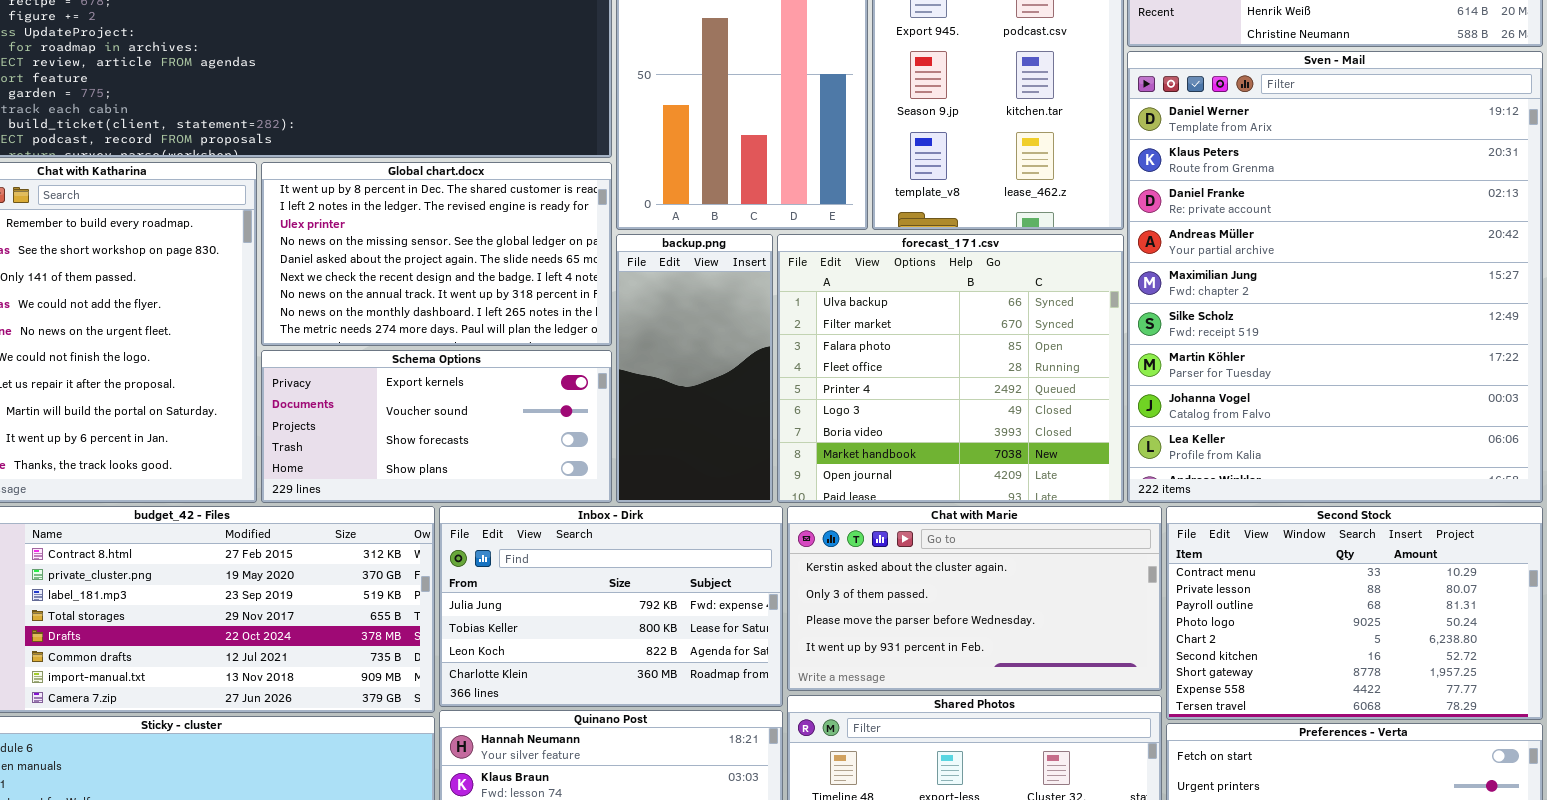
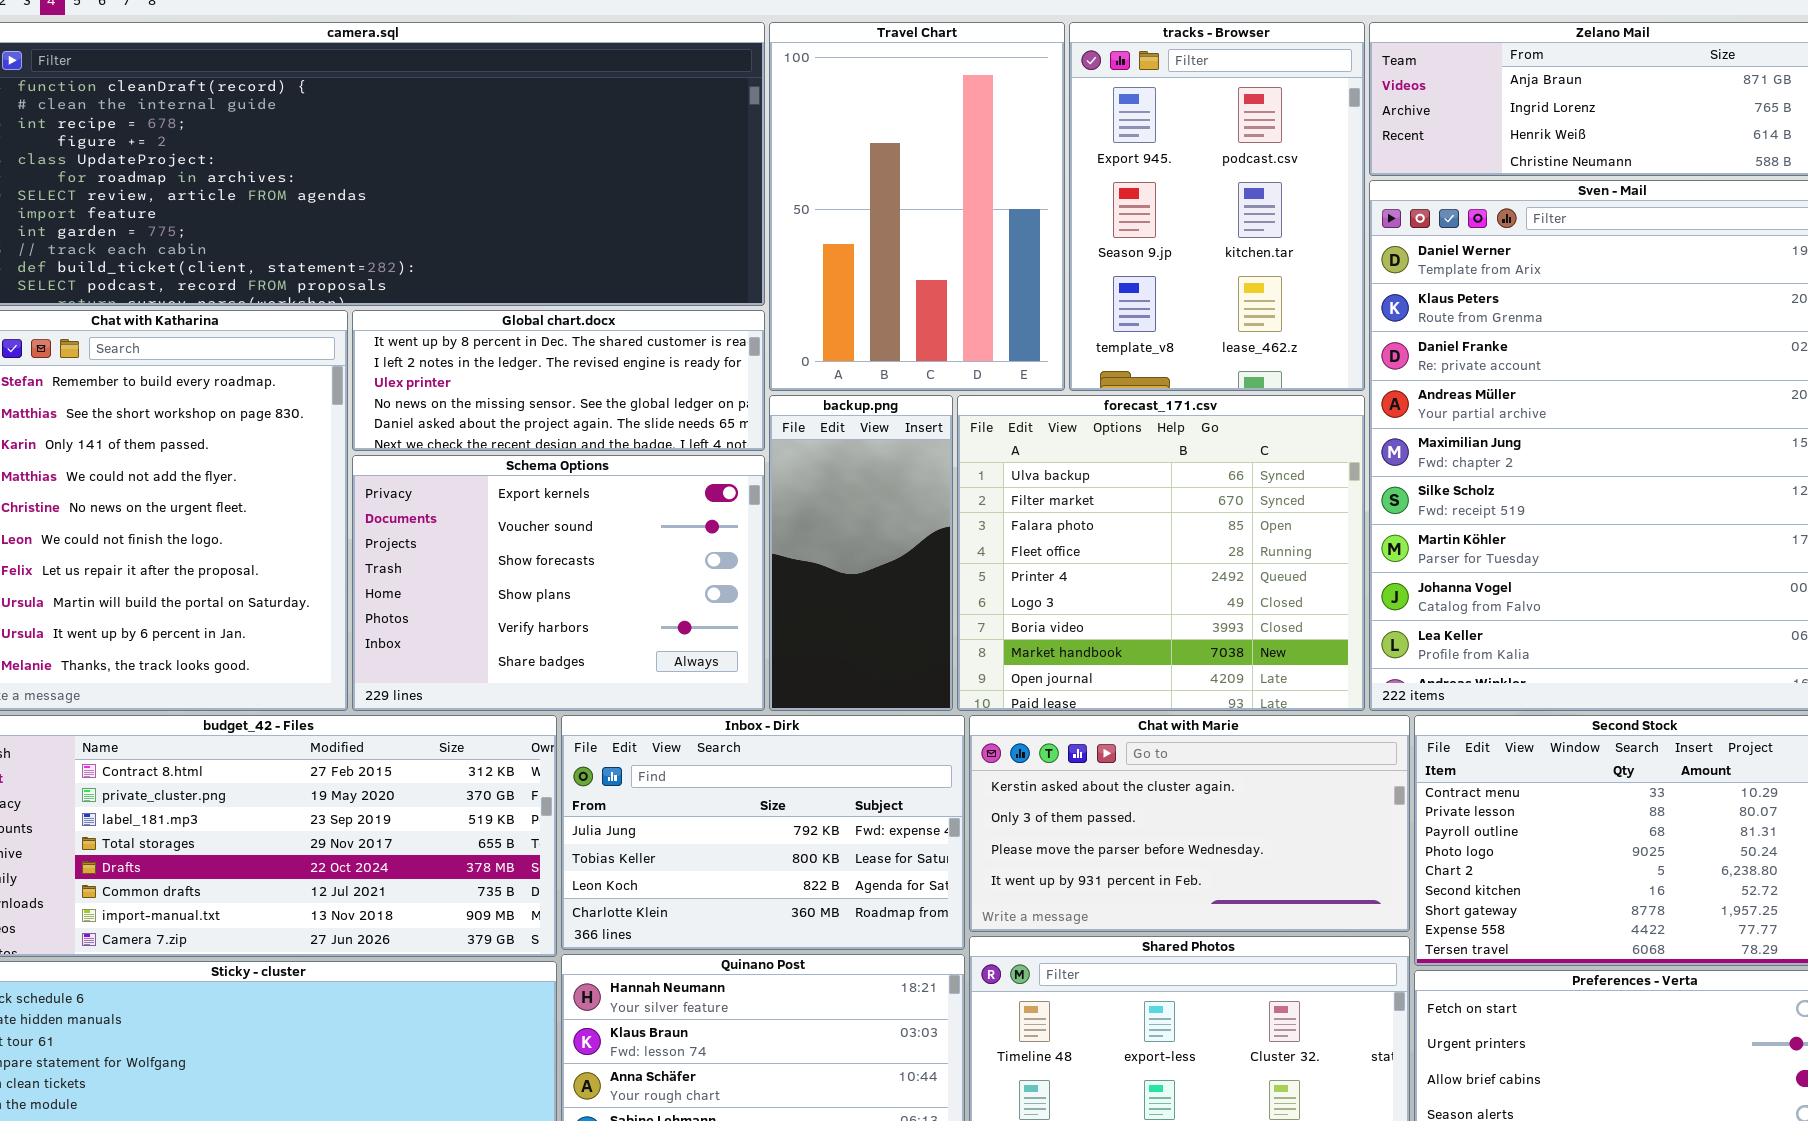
Global chart.docx: [261,162,612,346] -> [352,310,765,451], resized
Schema Options: [261,350,612,503] -> [352,455,765,711], resized

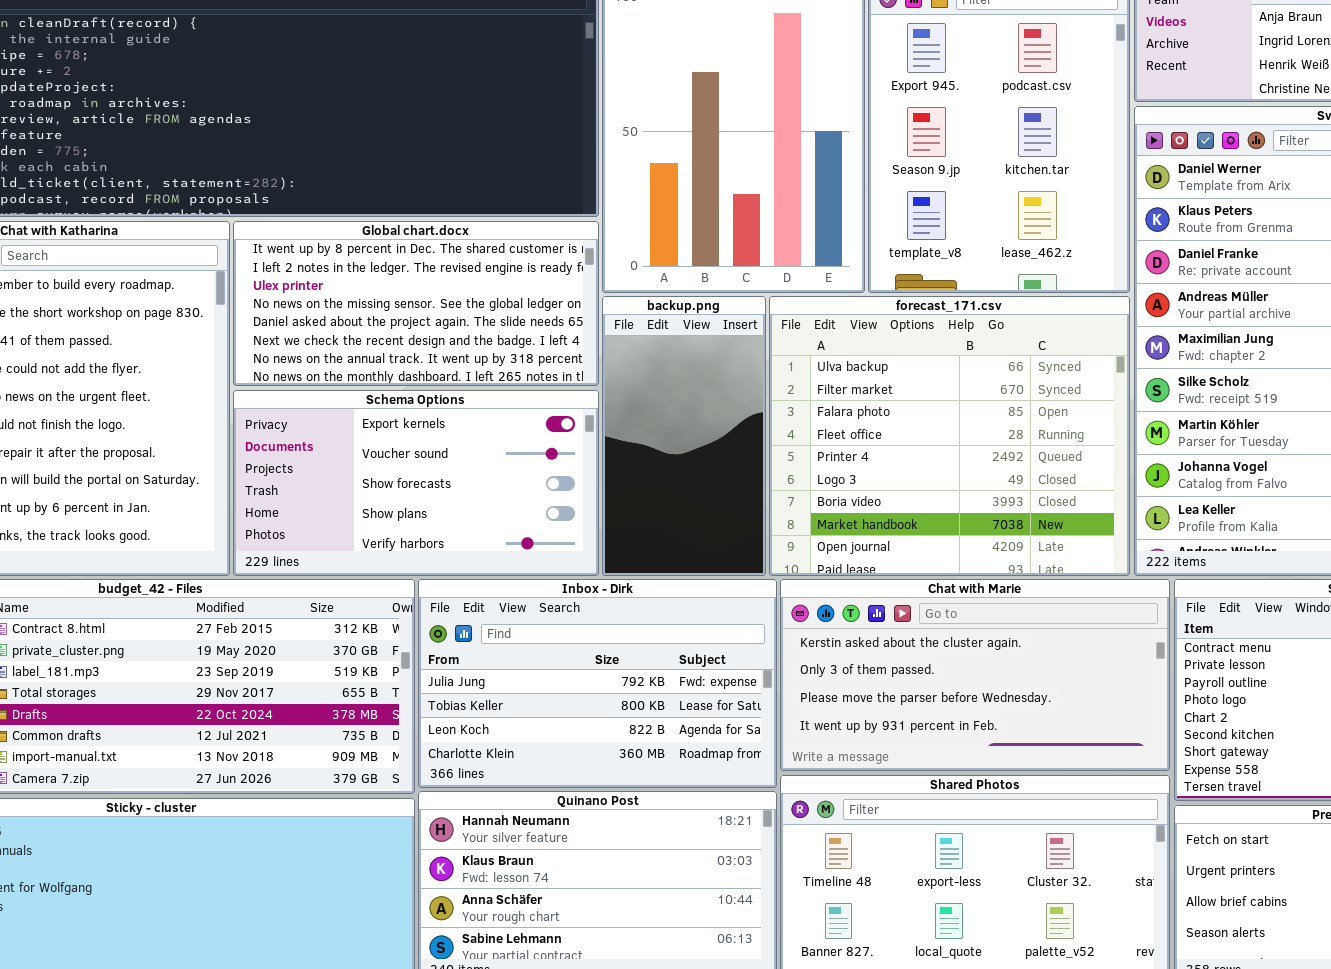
Global chart.docx: [352,310,765,451] -> [233,221,599,386], resized
Schema Options: [352,455,765,711] -> [233,390,599,576], resized

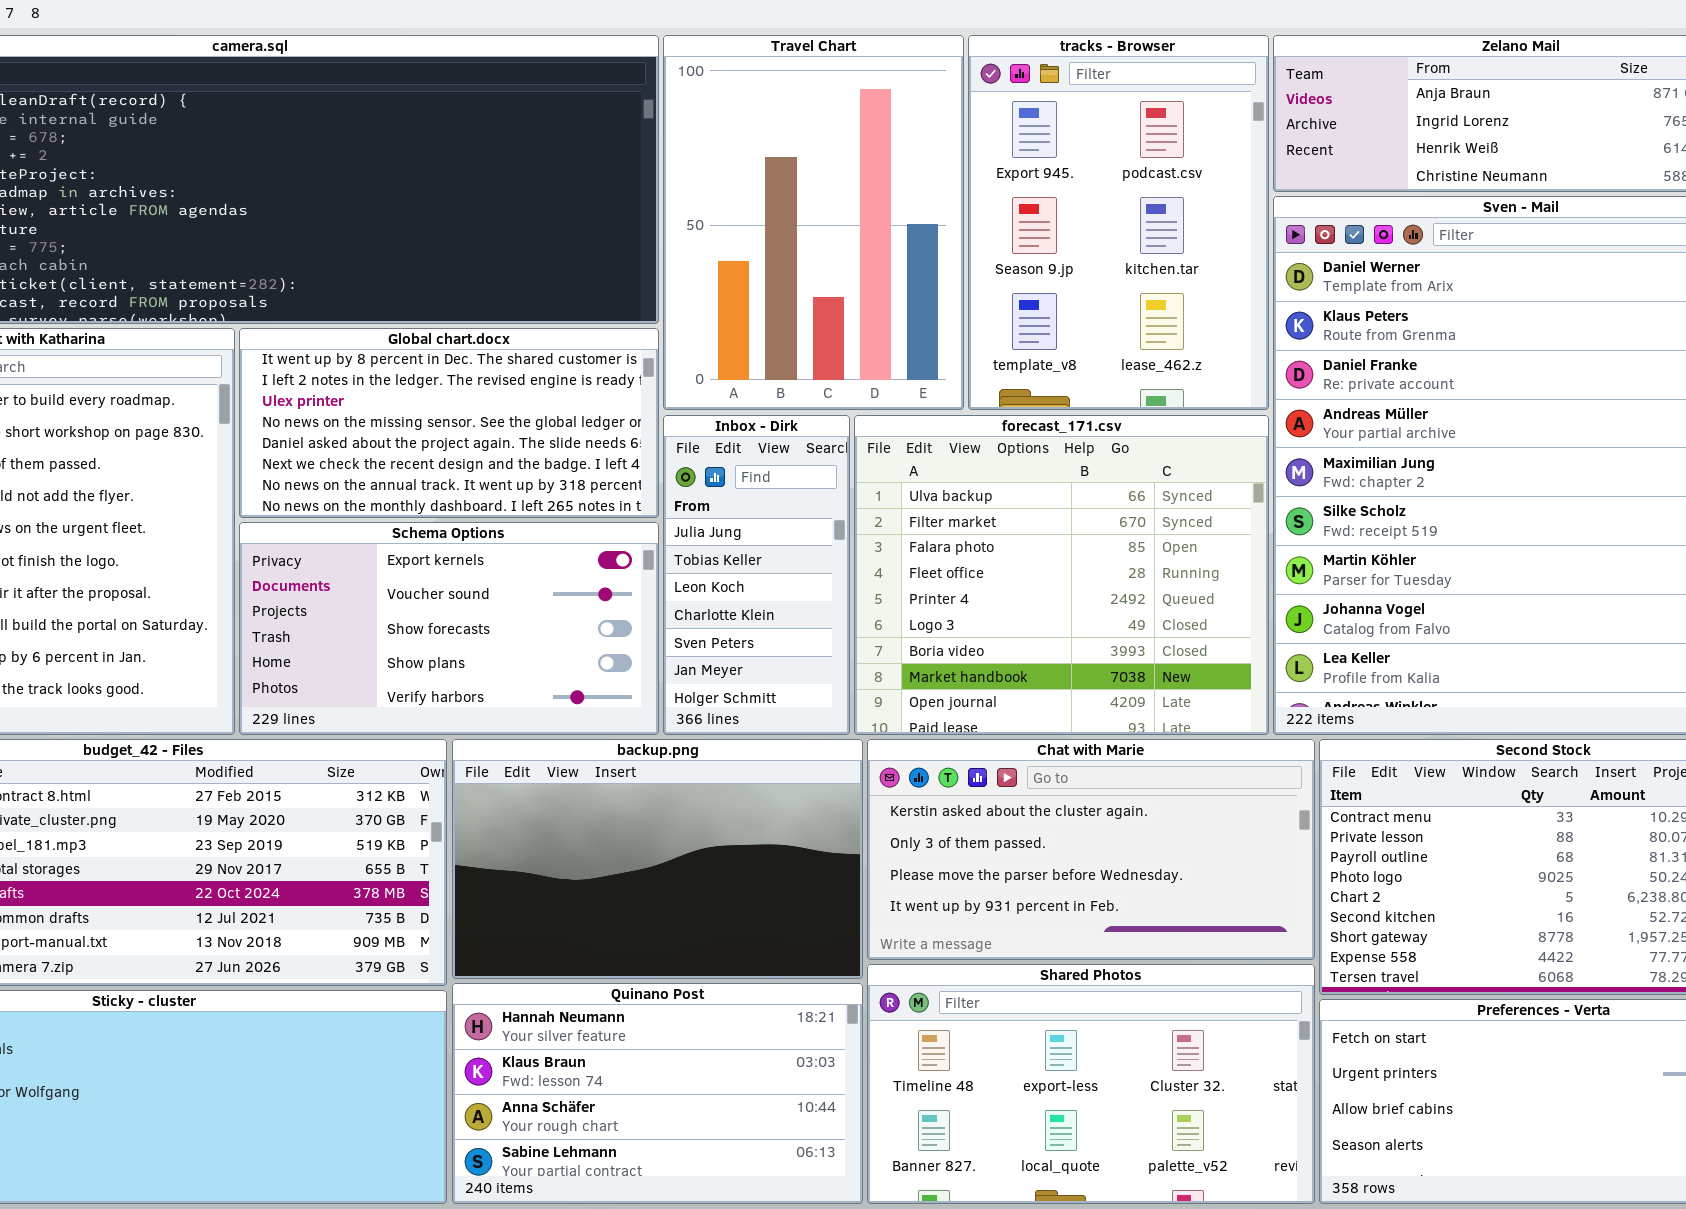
backup.png: [602,296,766,576] -> [452,739,863,979], moved, resized
Inbox - Dirk: [418,579,777,788] -> [663,415,850,735], moved, resized

